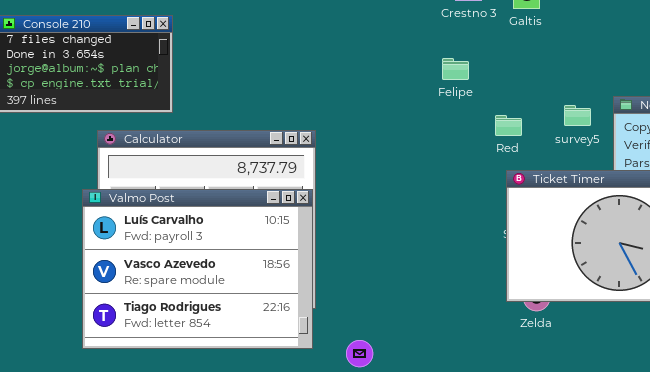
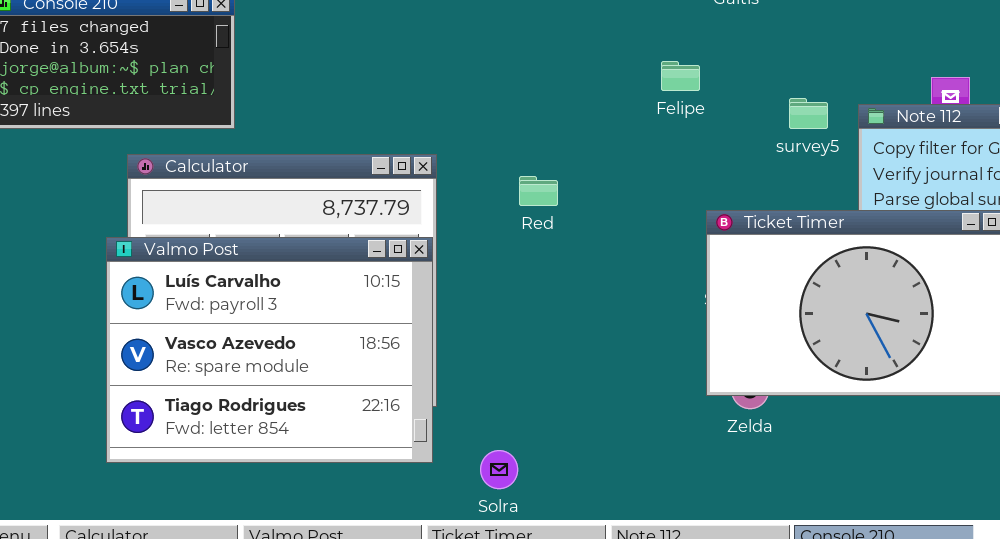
Felipe: [442,58,469,80] -> [661,61,700,91], moved
survey5: [564,105,591,126] -> [789,98,828,129], moved
Red: [495,115,522,136] -> [519,176,558,206], moved

